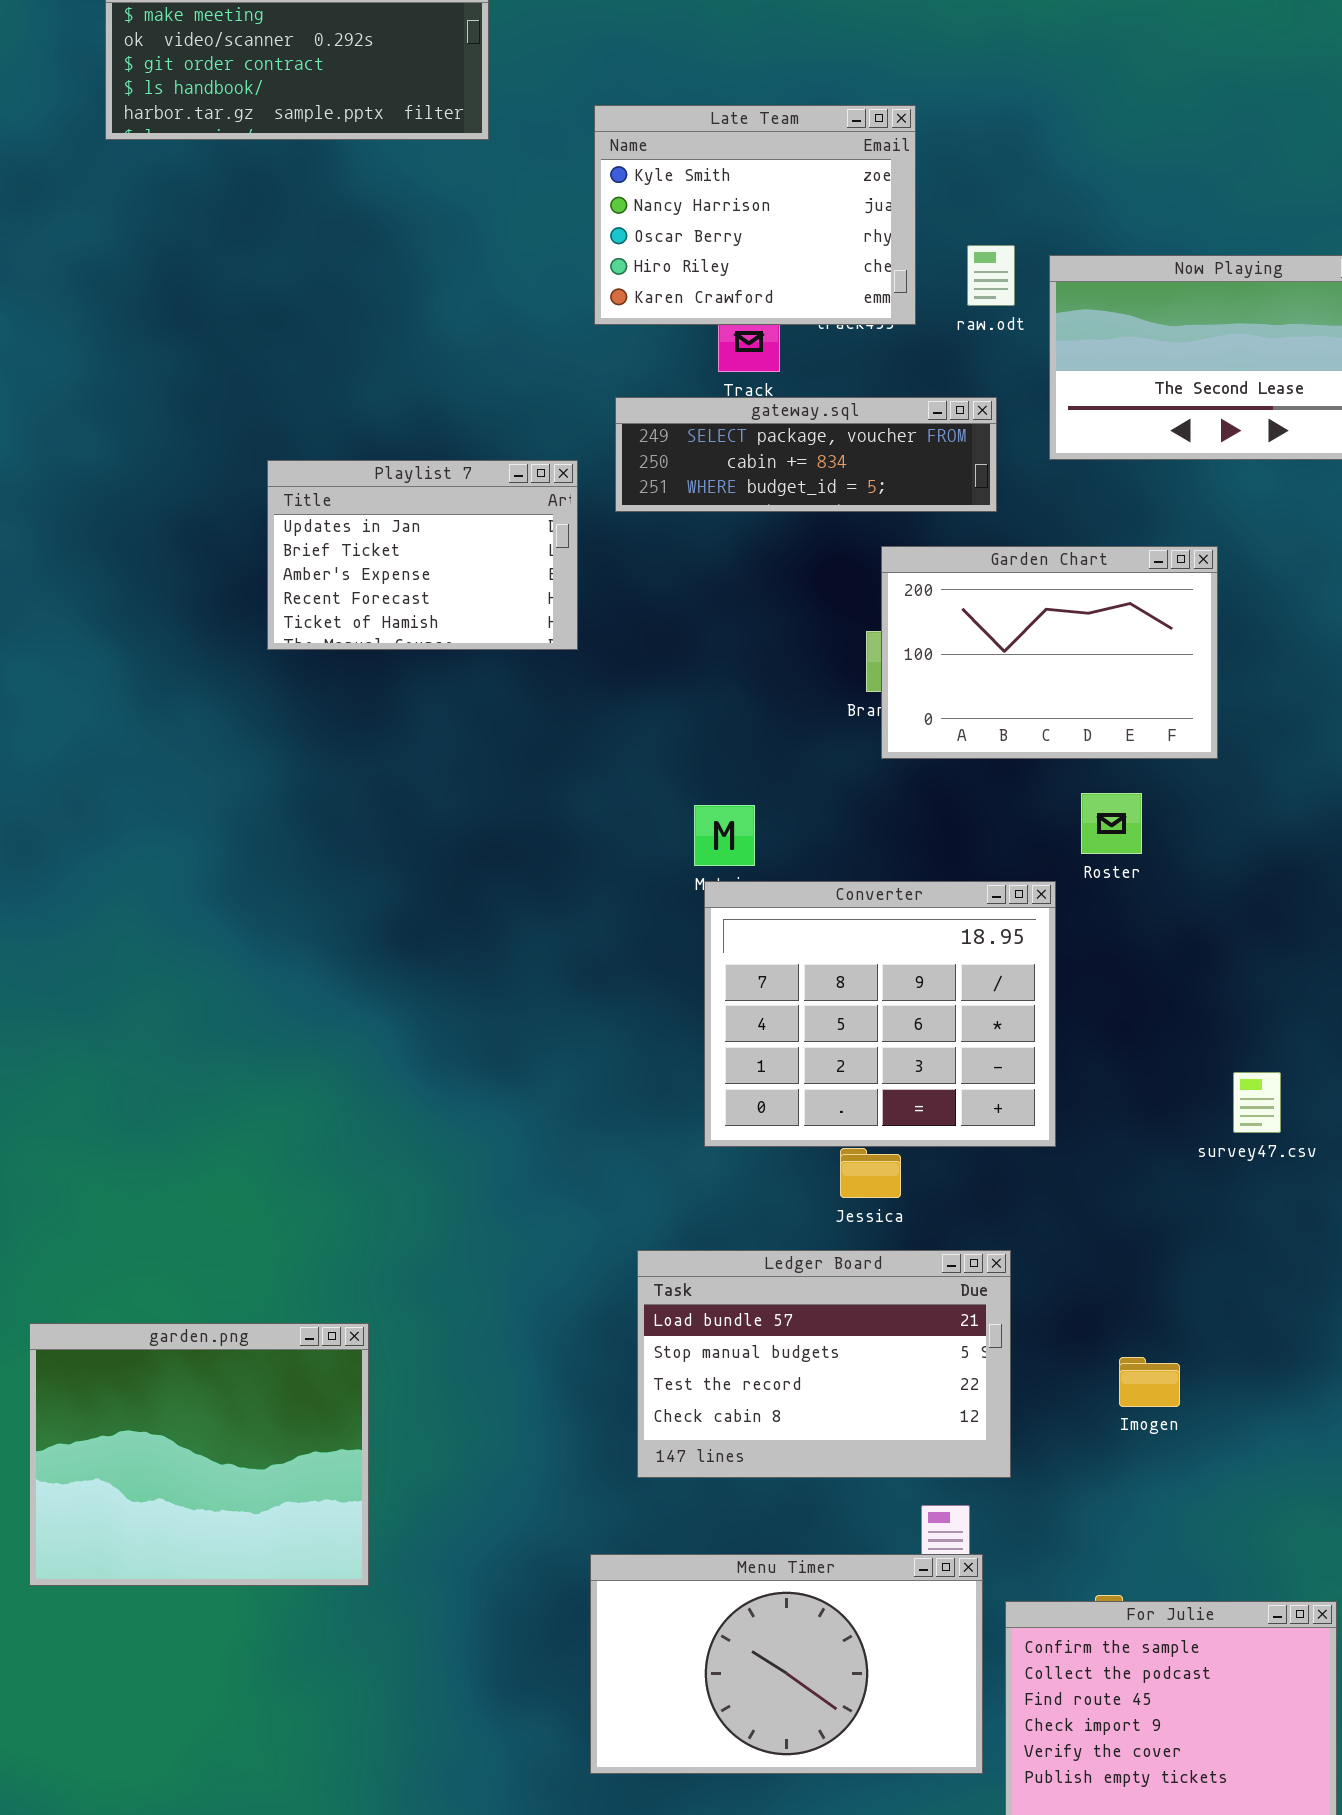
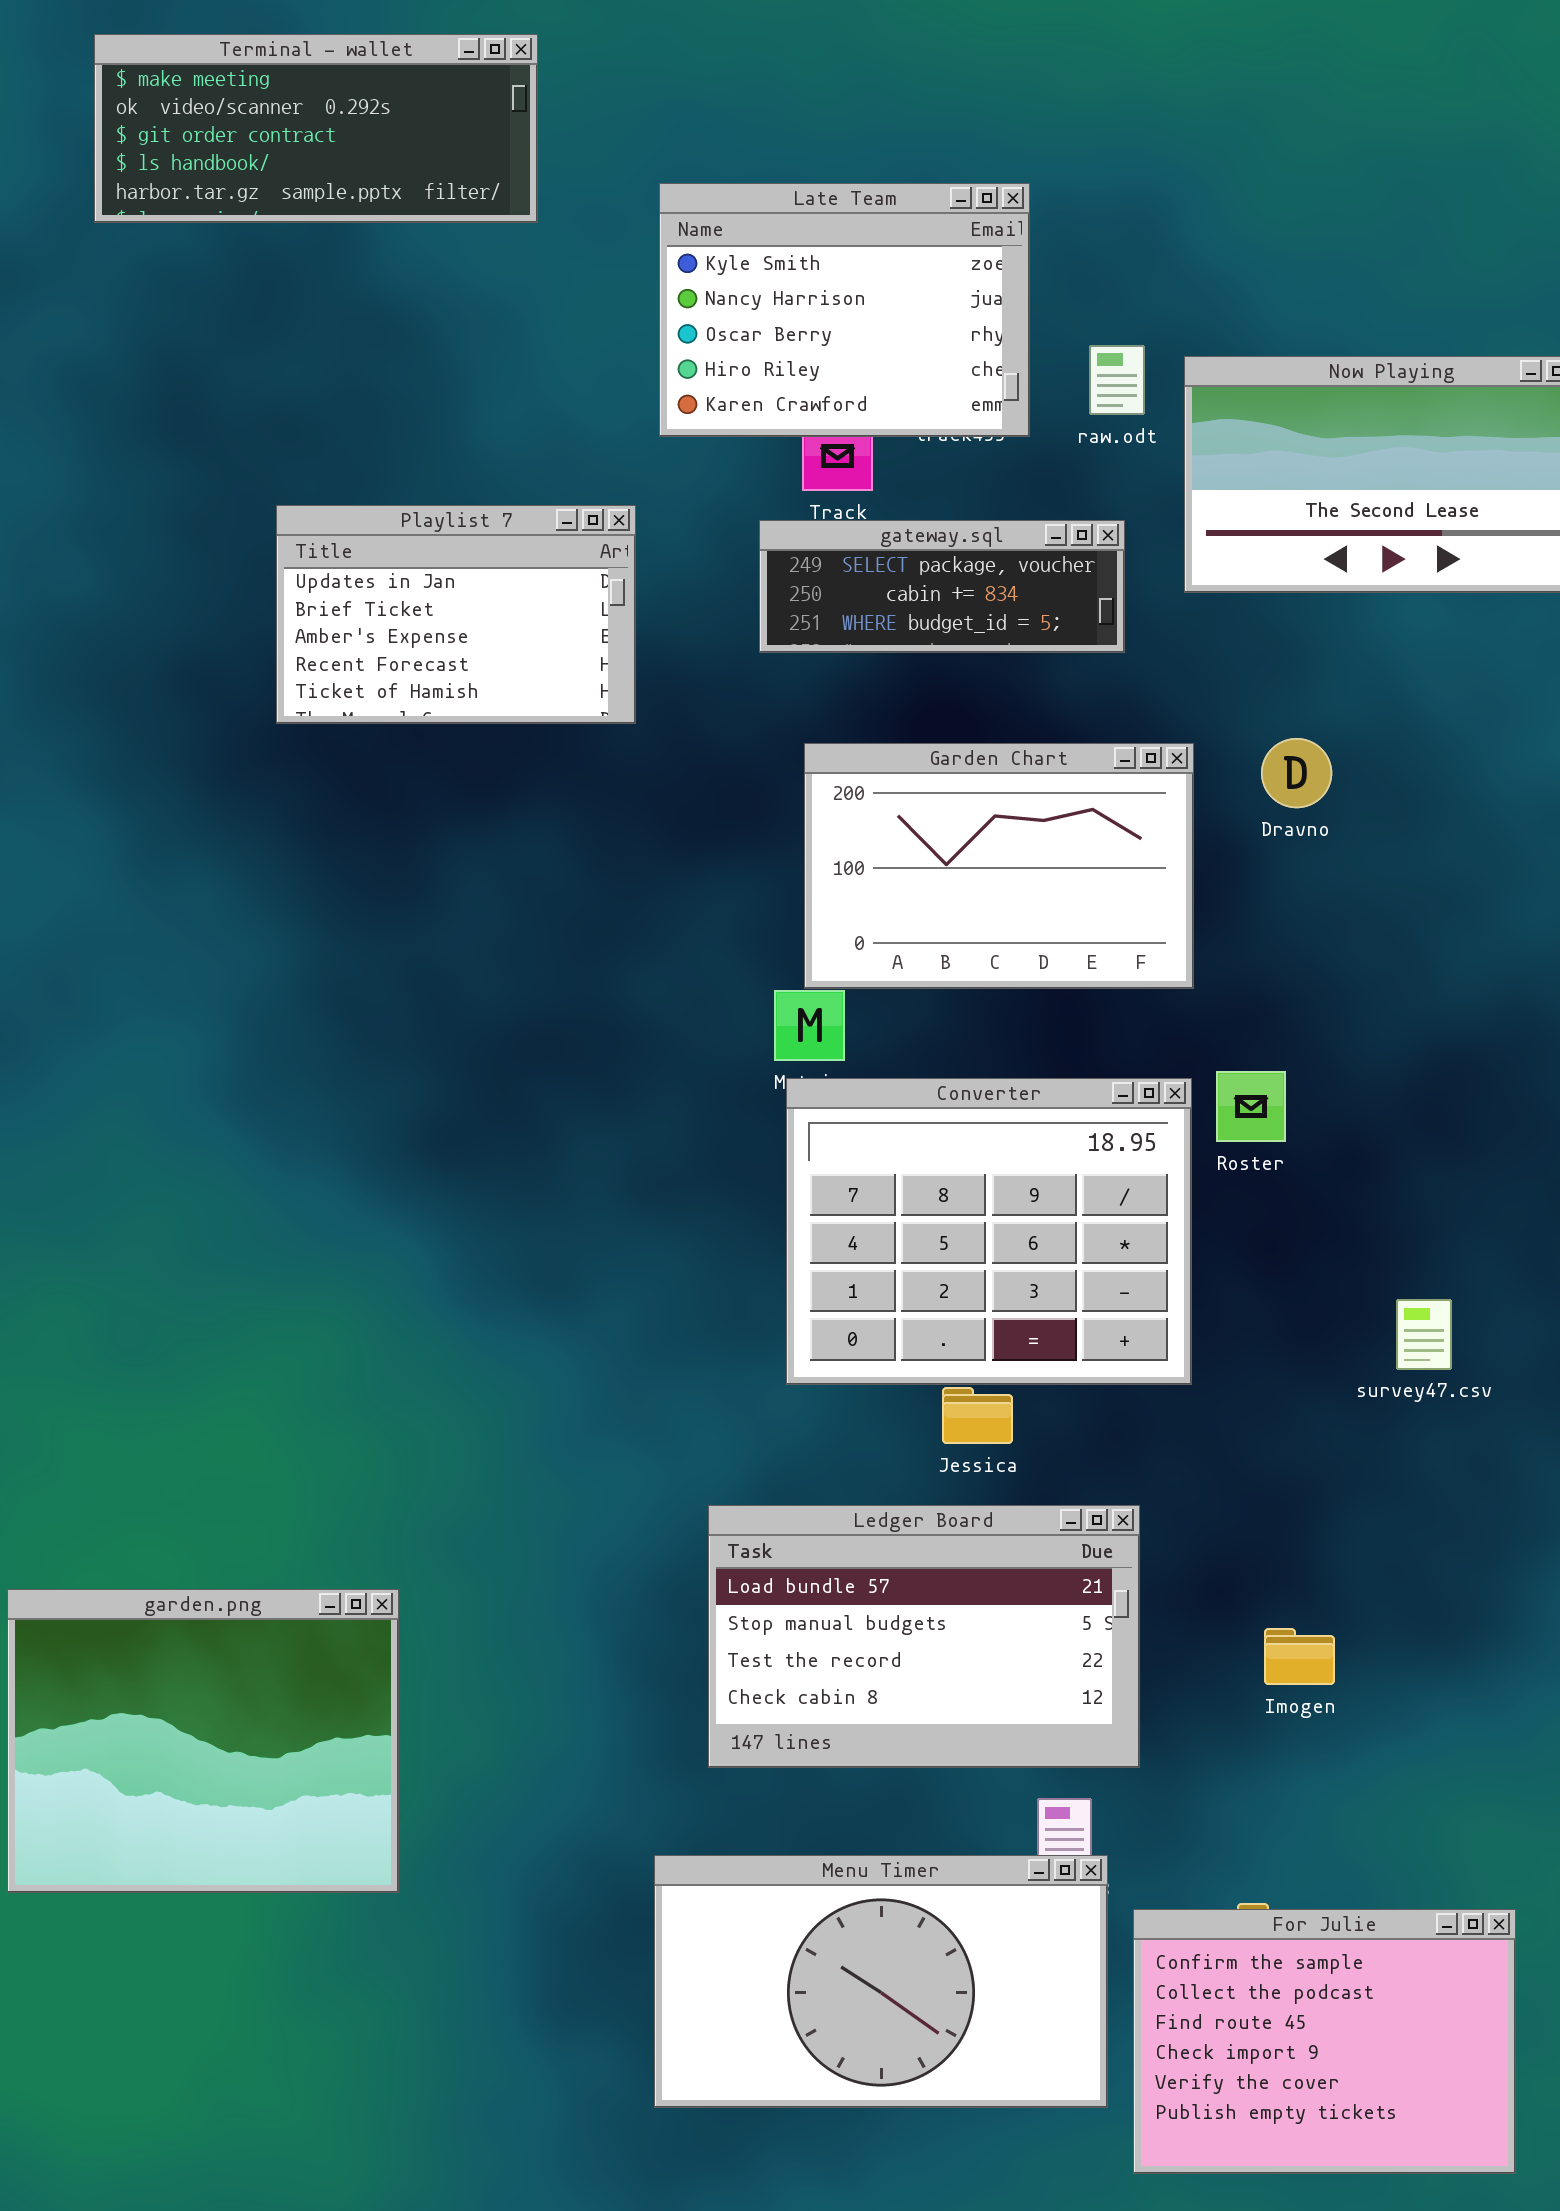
gateway.sql: [615,397,997,512] -> [759,520,1125,653], resized
Playlist 7: [267,460,578,650] -> [276,505,636,724], moved
Garden Chart: [881,546,1218,759] -> [804,743,1194,989], moved
Roster: [1081,793,1142,854] -> [1216,1071,1286,1142], moved

